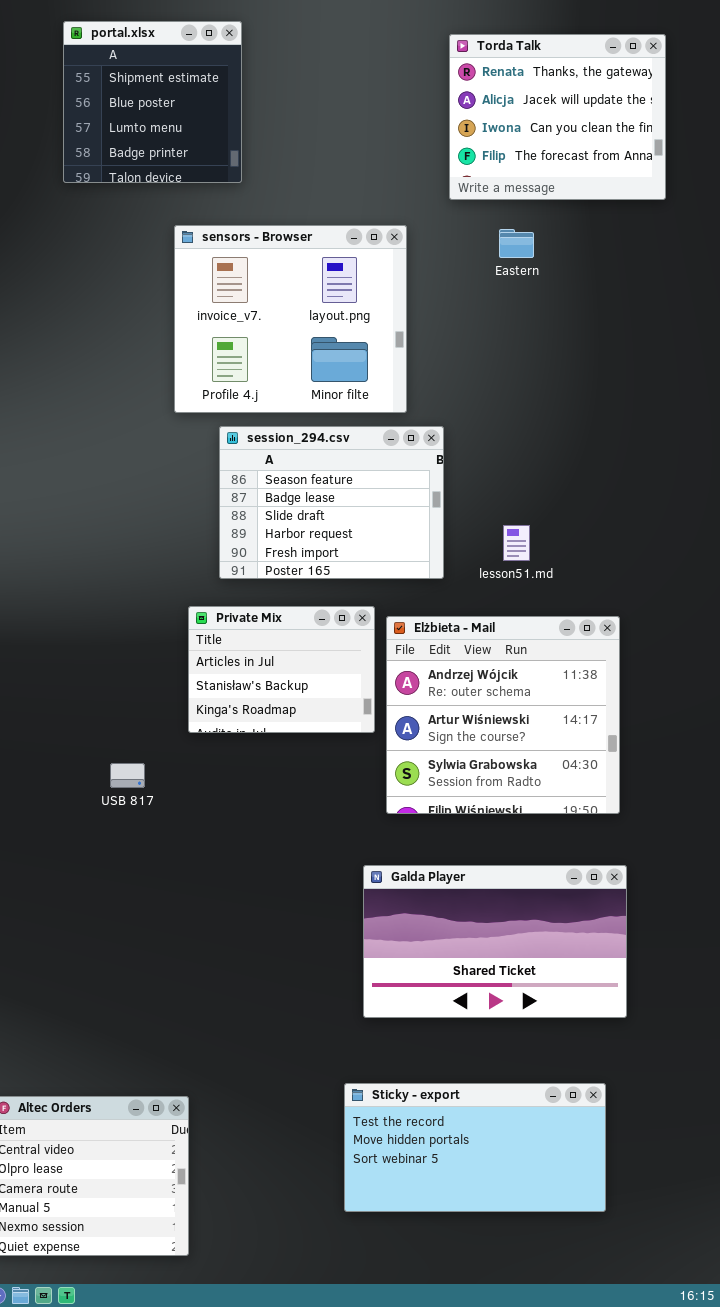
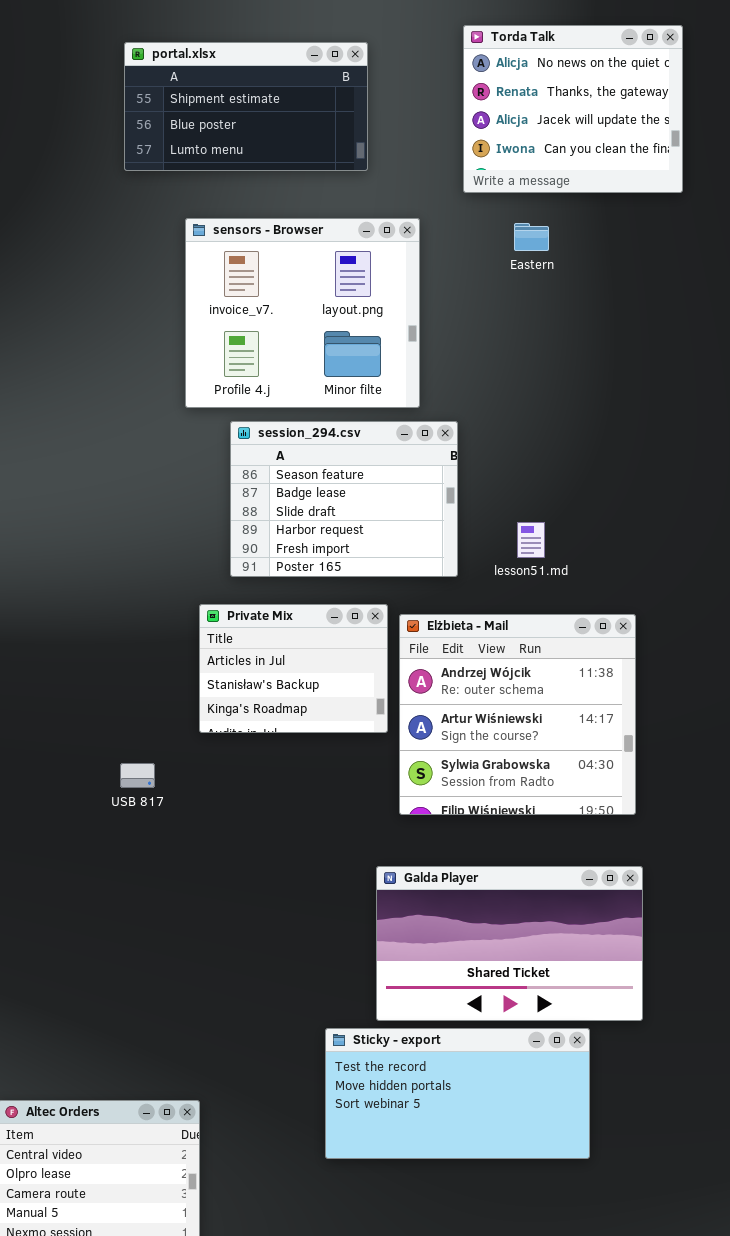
portal.xlsx: [63,21,242,183] -> [124,42,368,171], moved, resized
Torda Talk: [449,34,666,200] -> [463,25,683,193], scrolled up 1 row
Sticky - export: [344,1083,606,1212] -> [325,1028,590,1159], moved

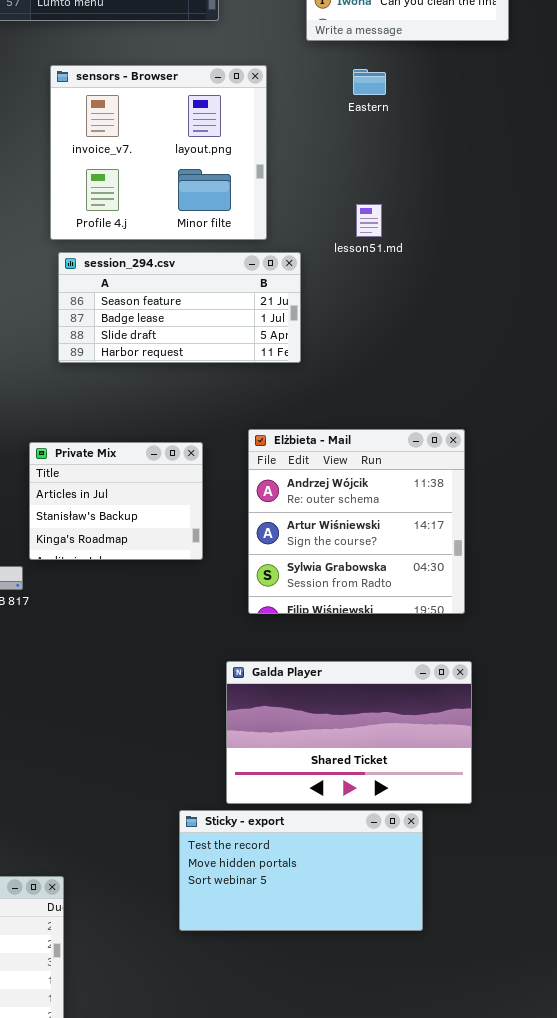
session_294.csv: [230,421,458,577] -> [58,252,301,363], resized
lesson51.md: [517,522,545,558] -> [356,204,382,237], moved
Private Mix: [199,604,388,733] -> [29,442,203,560], moved

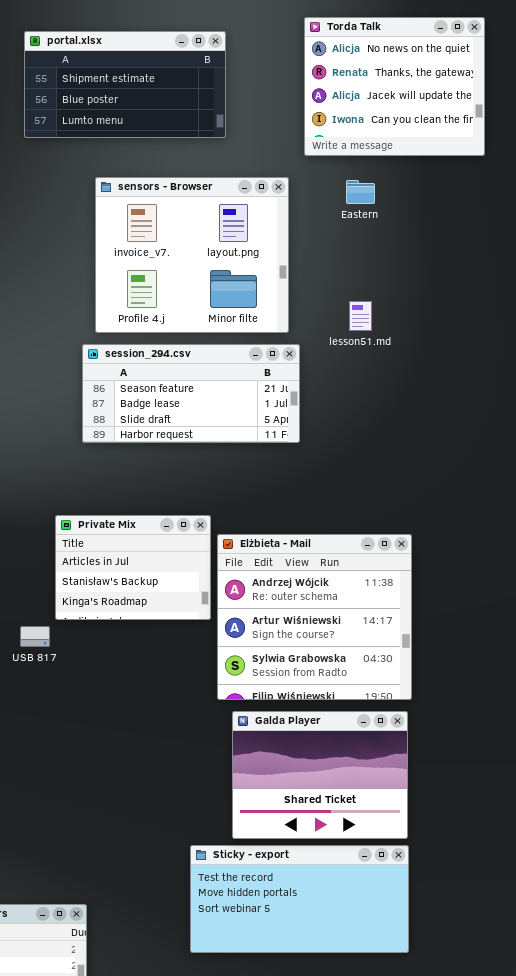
sensors - Browser: [50,65,267,240] -> [95,177,289,333], moved
Elżbieta - Mail: [248,429,465,614] -> [217,534,412,700], moved
Galda Player: [226,661,472,804] -> [232,711,408,839], resized

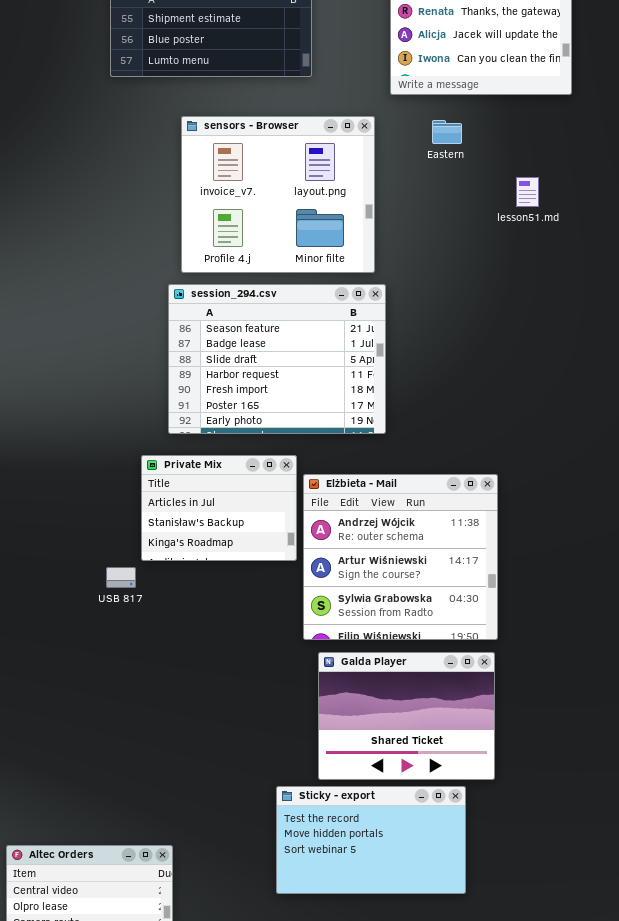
lesson51.md: [349,301,372,331] -> [516,177,539,207], moved
session_294.csv: [82,344,300,443] -> [168,284,386,434], resized
Sticky - export: [190,845,409,953] -> [276,786,466,894], resized

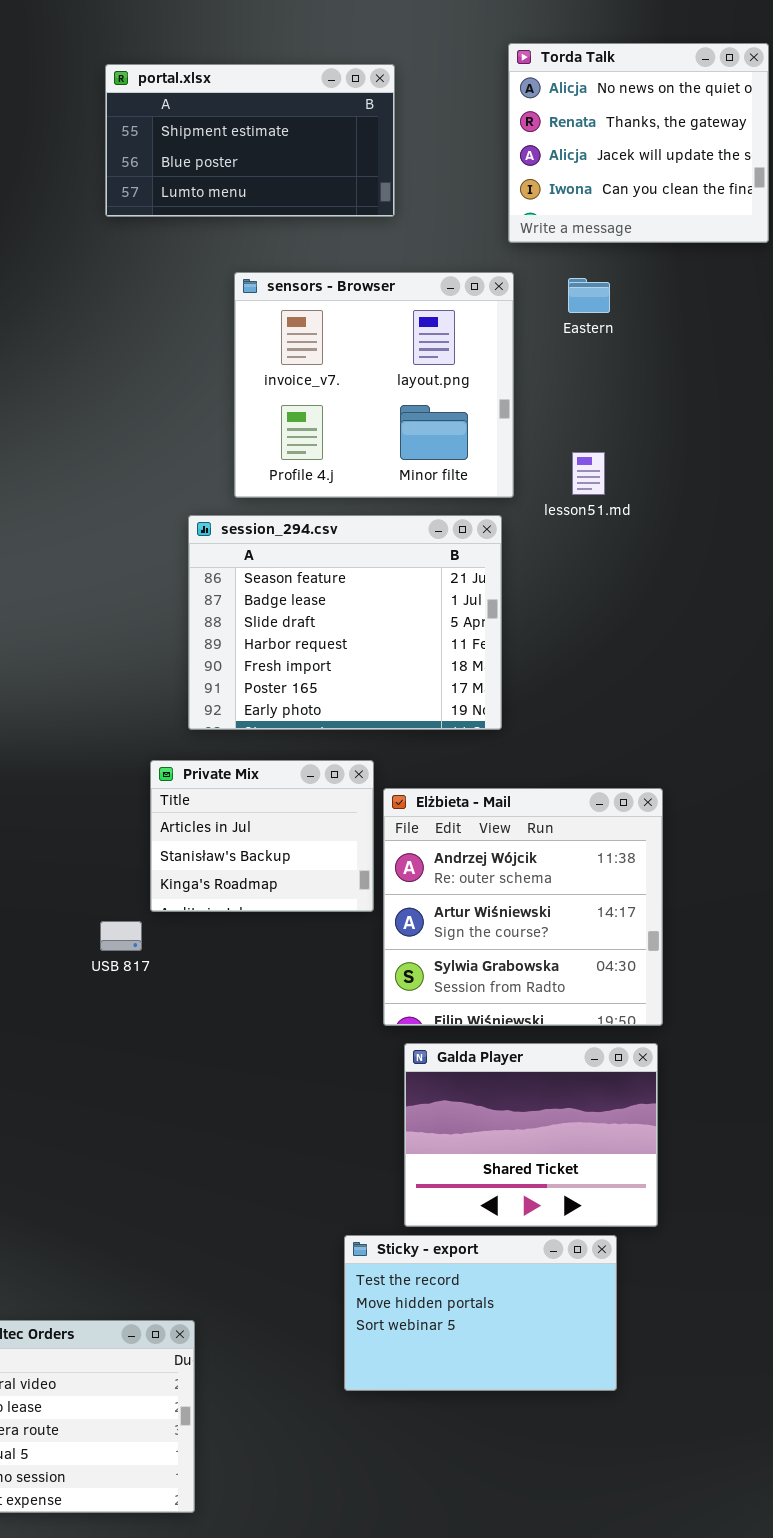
sensors - Browser: [181,116,375,273] -> [234,272,514,498], moved
lesson51.md: [516,177,539,207] -> [572,452,605,495], moved

